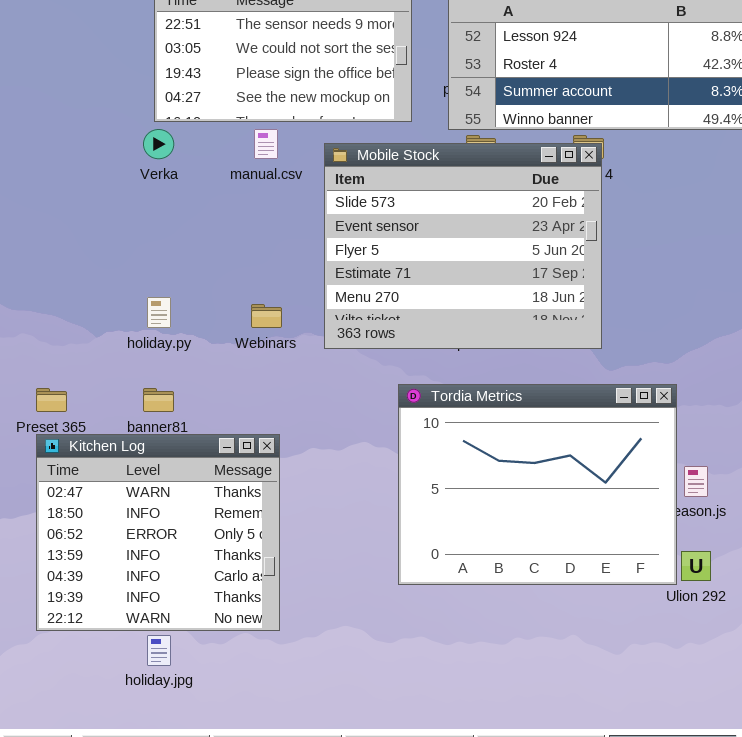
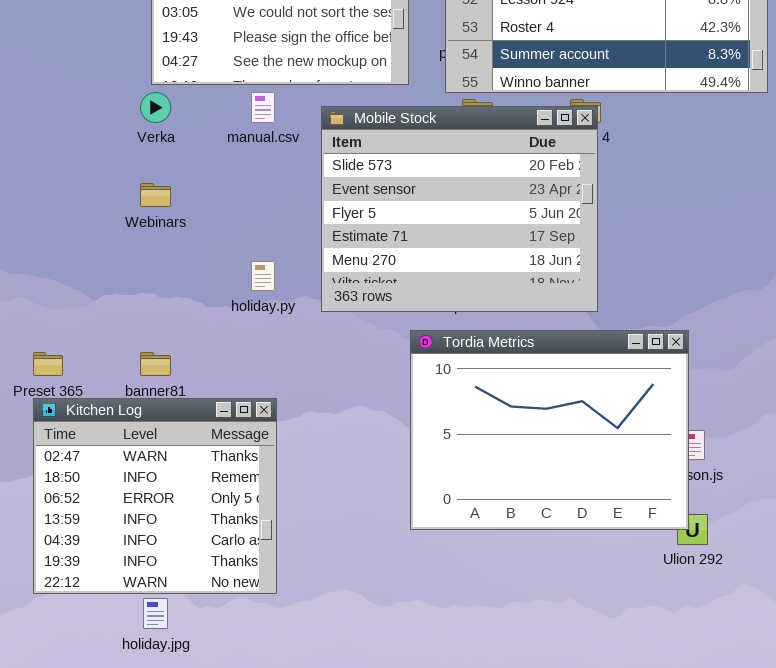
holiday.py: [147,297,171,328] -> [251,261,275,291], moved
Webinars: [251,304,282,328] -> [140,183,171,207], moved
Tordia Metrics: [398,384,677,585] -> [410,330,689,530], moved

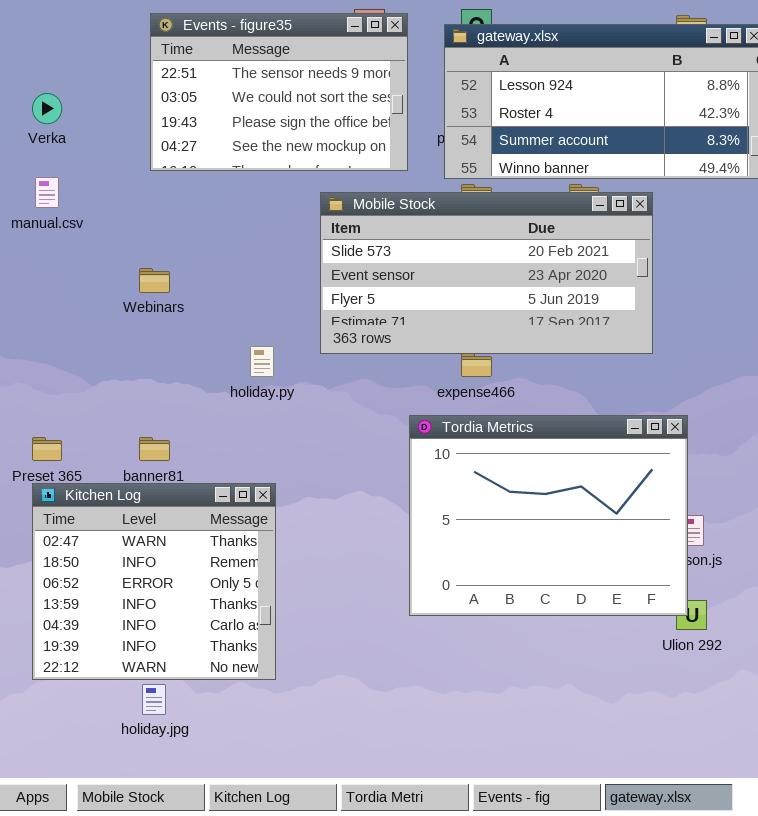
Verka: [140,92,171,123] -> [32,93,62,124], moved
manual.csv: [251,92,275,123] -> [35,177,59,208], moved
Mobile Stock: [321,106,598,312] -> [320,192,653,354], resized

